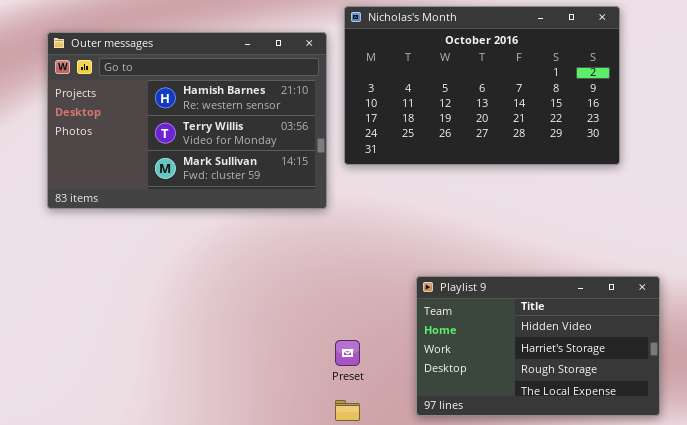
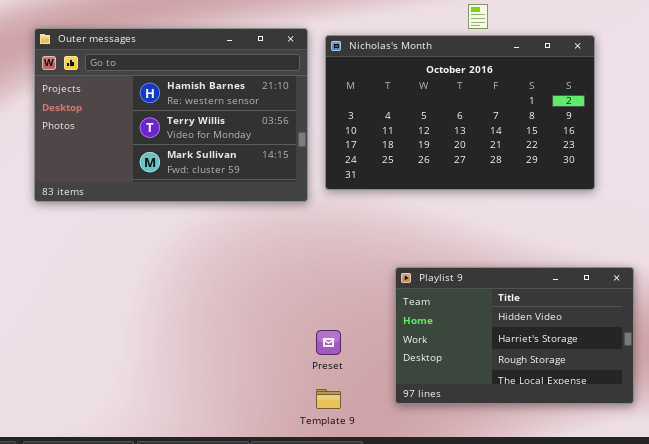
Nicholas's Month: [344,6,620,165] -> [325,35,595,190], moved

